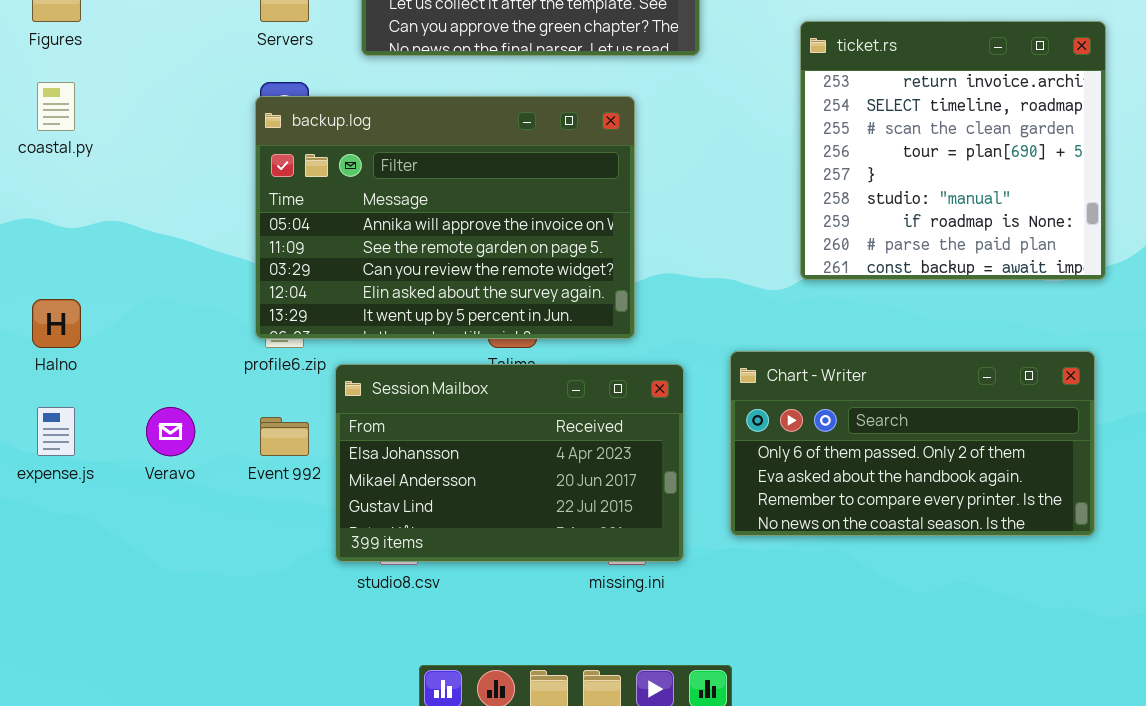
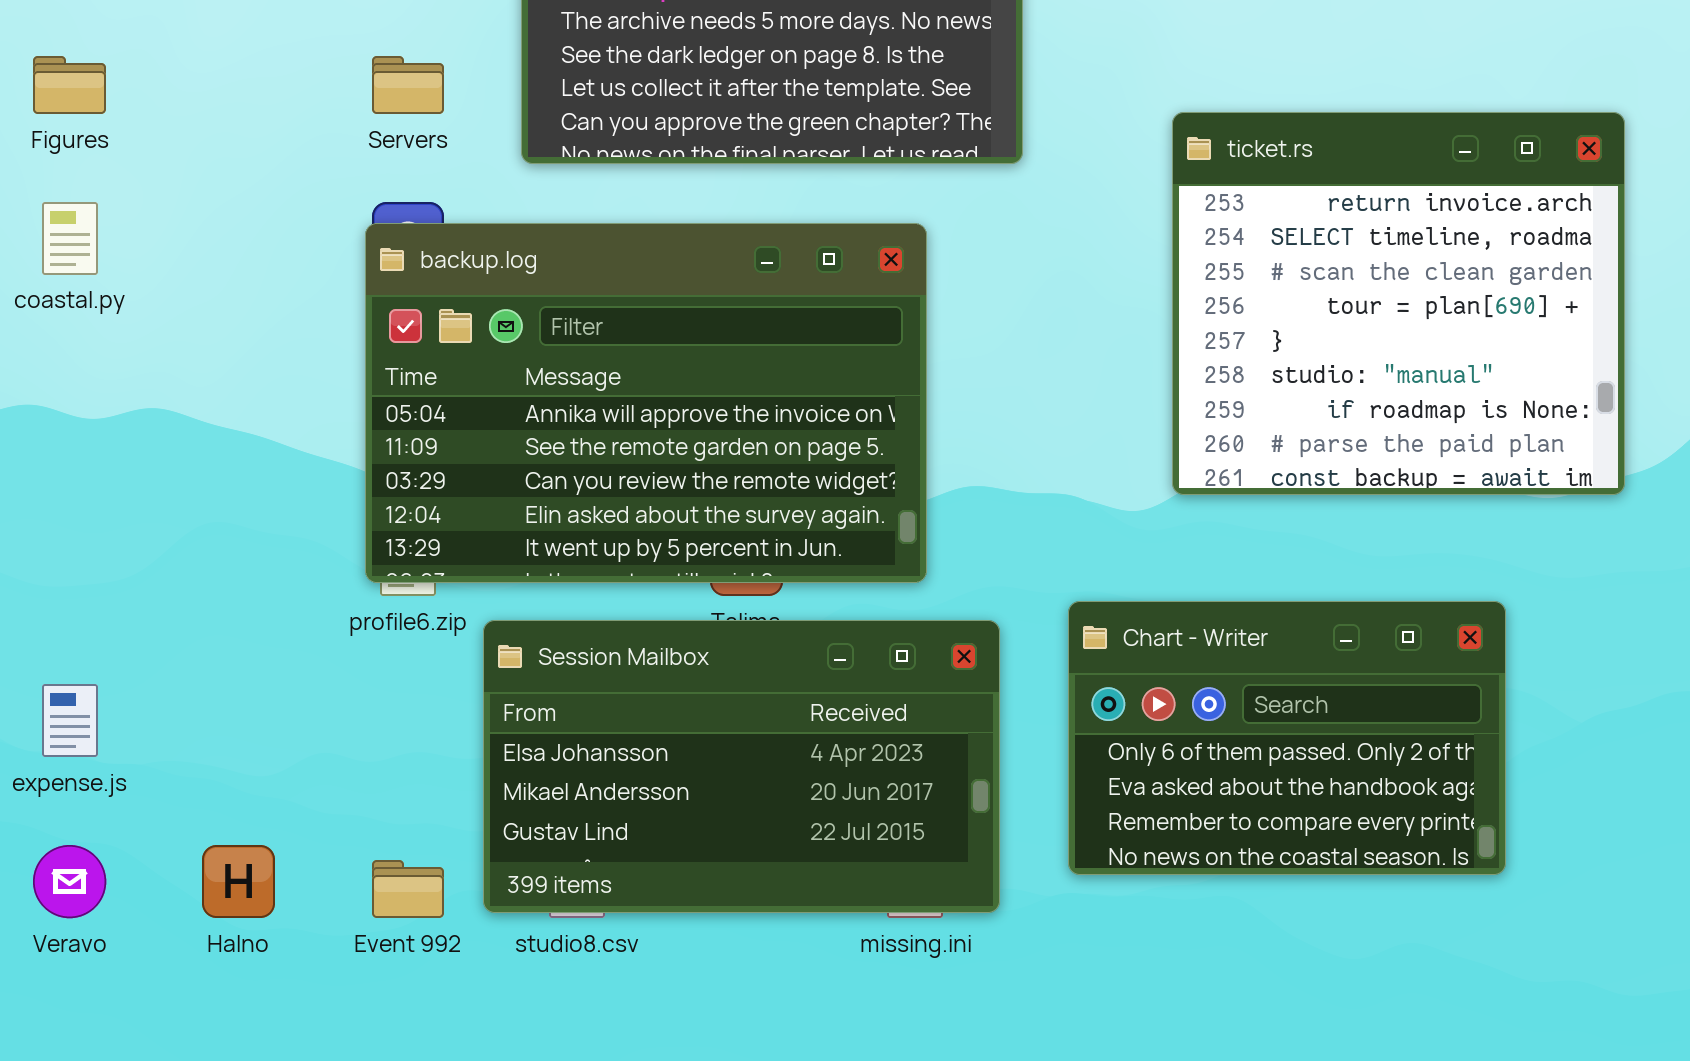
Halno: [32,299,81,348] -> [202,845,275,918], moved
Chart - Writer: [730,351,1095,536] -> [1068,601,1506,875], resized
Veravo: [146,407,195,456] -> [33,845,106,918], moved
Event 992: [260,417,309,456] -> [372,860,444,918], moved

